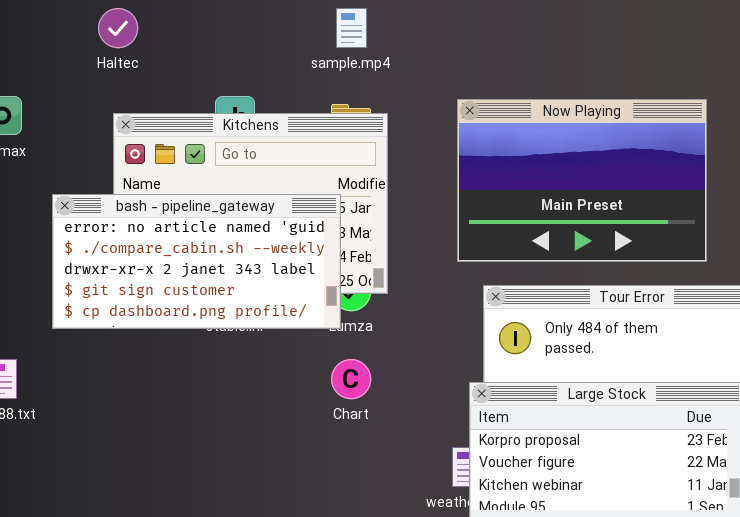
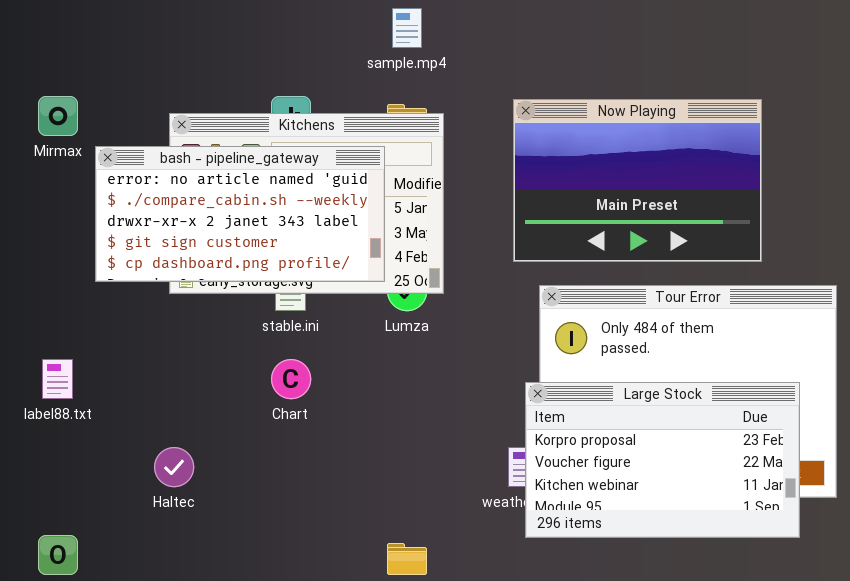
Haltec: [98,8,138,48] -> [154,447,194,487], moved
bash - pipeline_gateway: [52,194,341,329] -> [95,146,385,282], moved
Chart: [331,359,371,399] -> [271,359,311,399], moved

